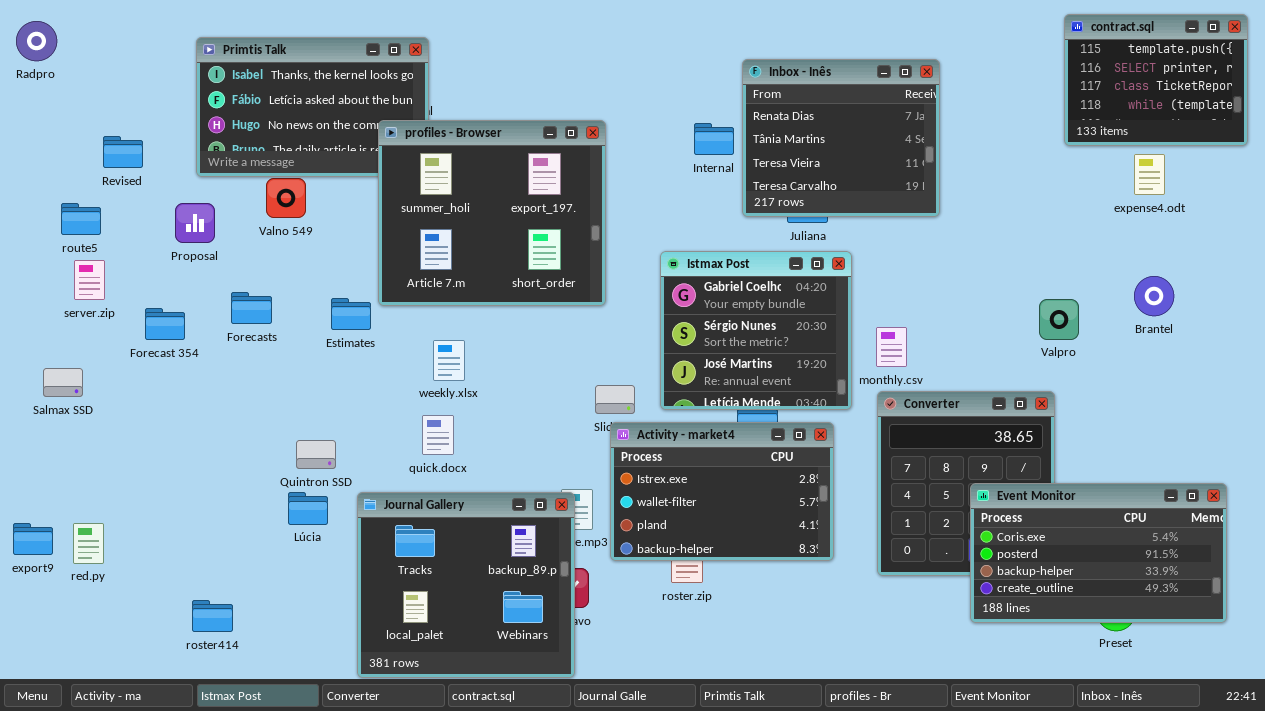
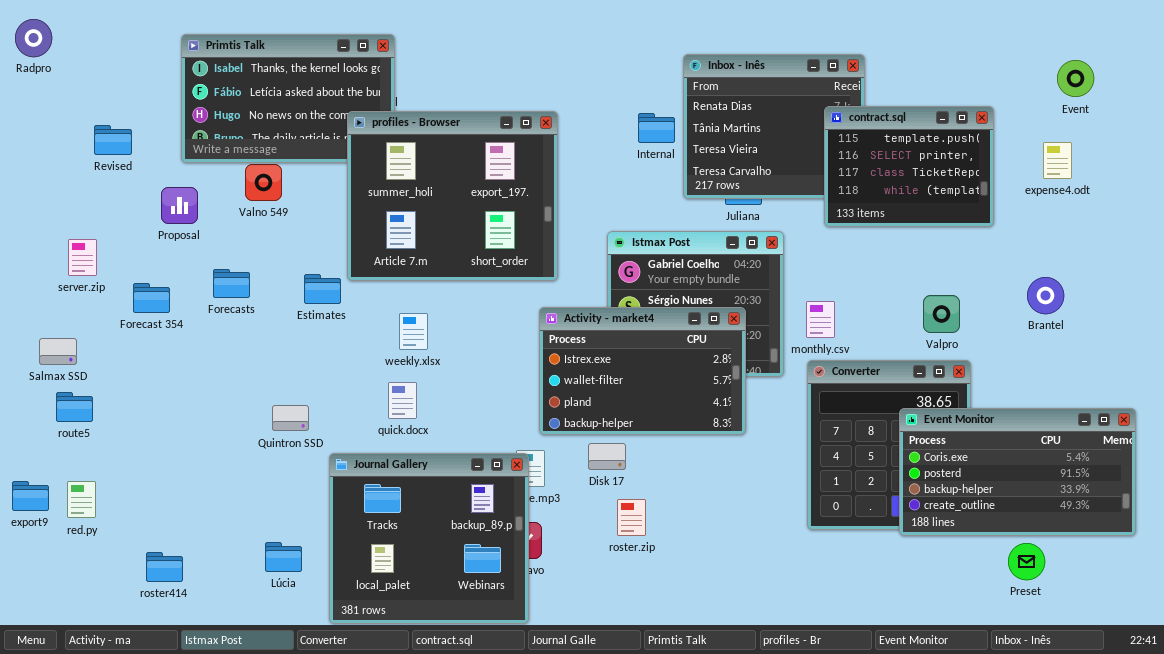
contract.sql: [1064,14,1248,146] -> [824,106,994,227], moved
route5: [61,203,101,235] -> [56,392,93,422], moved
Brantel: [1134,276,1174,316] -> [1027,277,1064,314], moved
Valpro: [1039,299,1079,340] -> [923,295,960,333], moved
Activity - market4: [610,422,834,561] -> [539,307,746,435], moved
Event Monitor: [970,483,1227,623] -> [899,408,1136,536], moved
Lúcia: [288,492,328,525] -> [265,542,302,572], moved
roster414: [192,600,233,632] -> [146,552,183,582], moved

